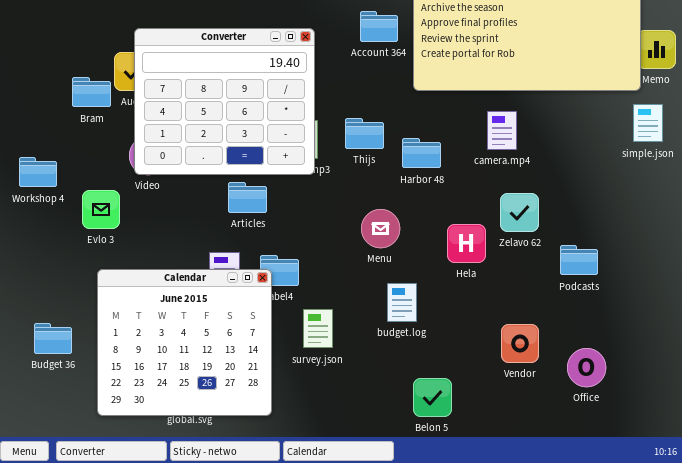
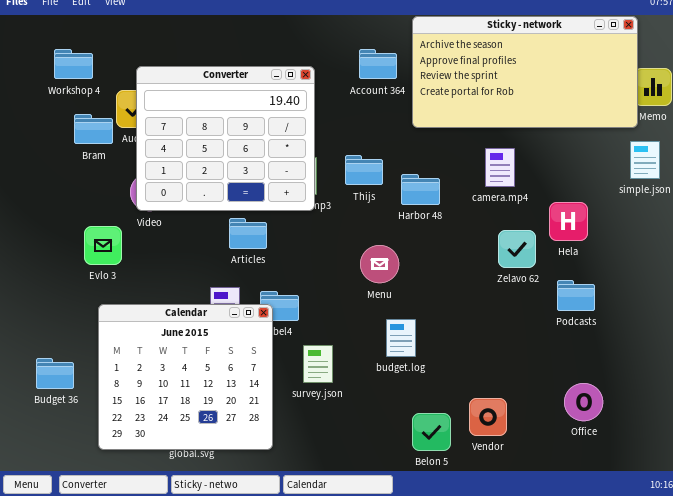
Workshop 4: [19,157,57,187] -> [54,49,93,79], moved
Hela: [447,224,486,263] -> [549,202,588,241], moved
Vendor: [501,324,539,363] -> [469,398,507,436], moved

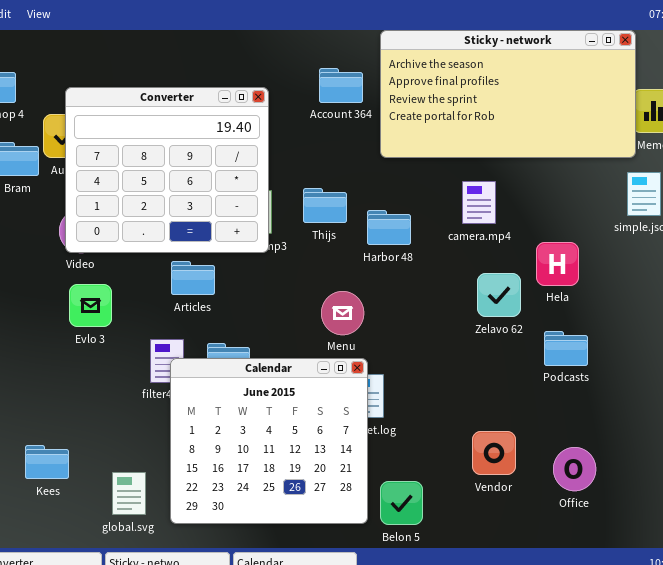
Evlo 3: [84,226,122,265] -> [69,284,112,327], moved
Calendar: [98,304,273,450] -> [170,358,368,524], moved
Vendor: [469,398,507,436] -> [472,431,516,475], moved

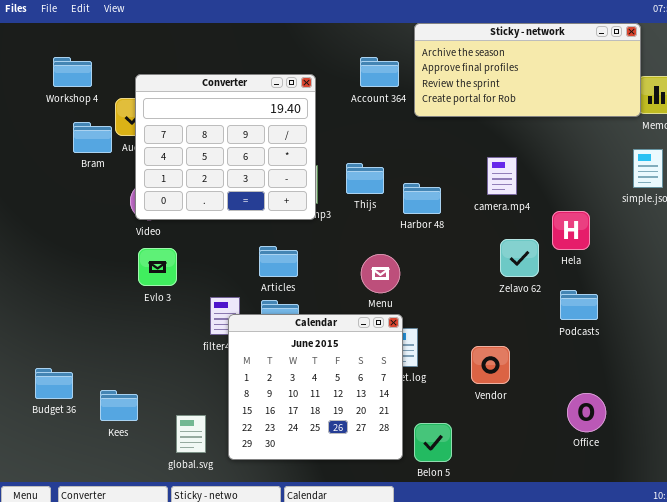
Sticky - network: [380,30,636,158] -> [414,23,641,117], resized
Articles: [171,261,215,295] -> [259,246,298,277], moved
Vendor: [472,431,516,475] -> [471,346,510,384], moved

